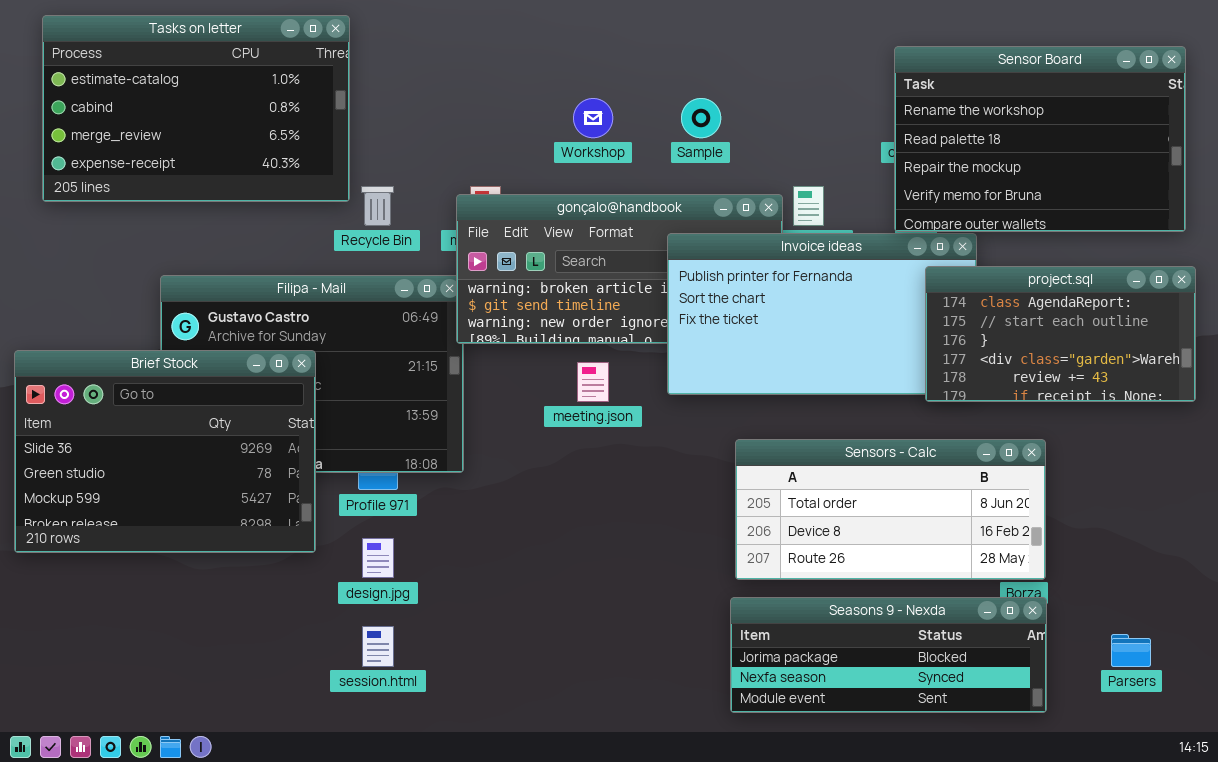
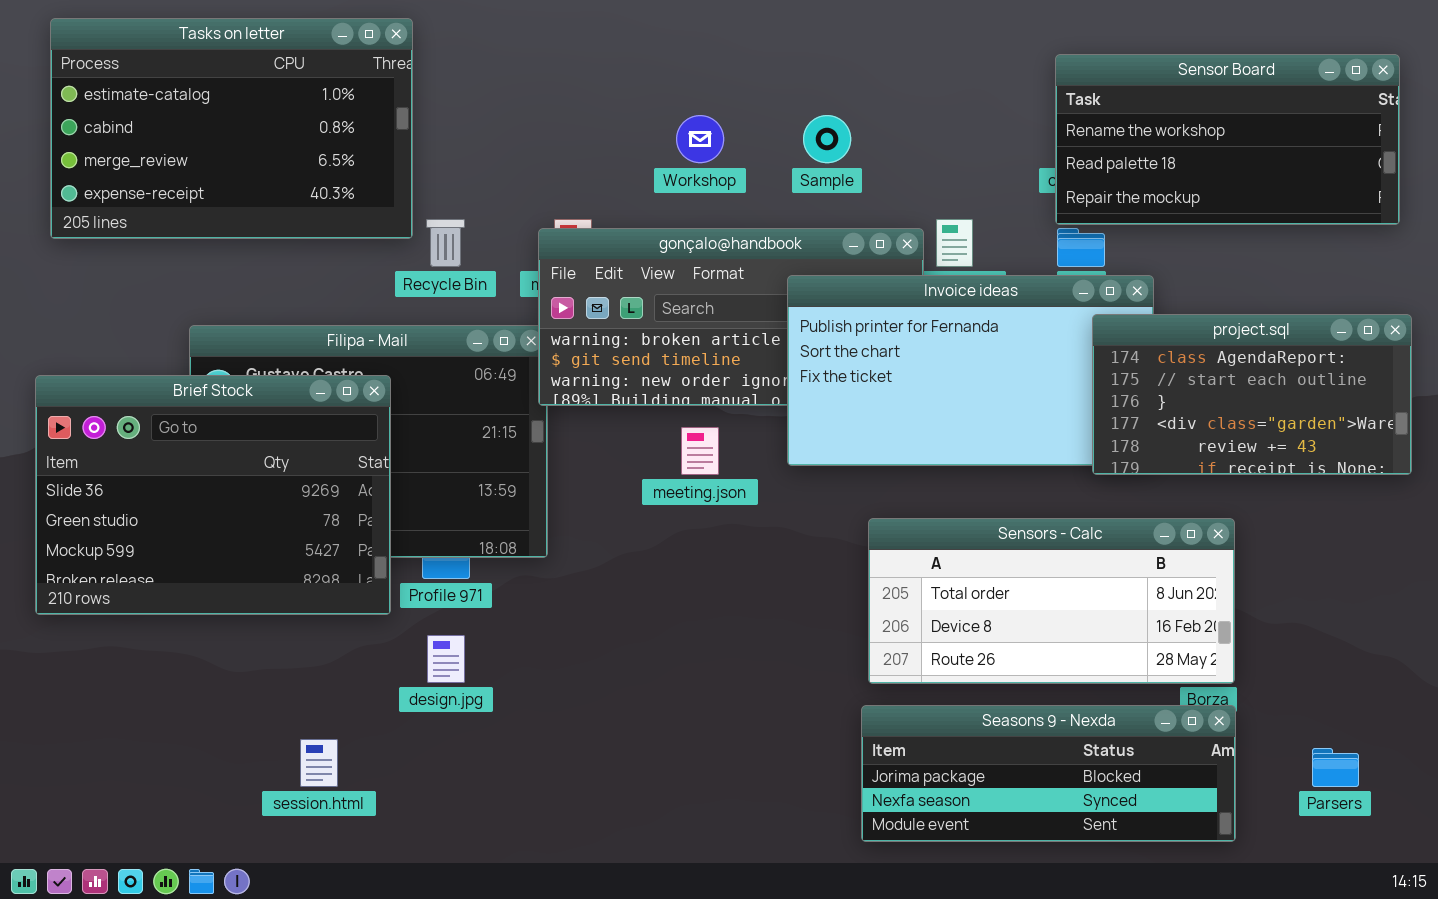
Sensor Board: [894,46,1186,232] -> [1055,54,1400,225], resized
Brief Stock: [14,350,316,553] -> [35,375,391,615], moved
session.html: [362,626,394,667] -> [300,739,338,787], moved

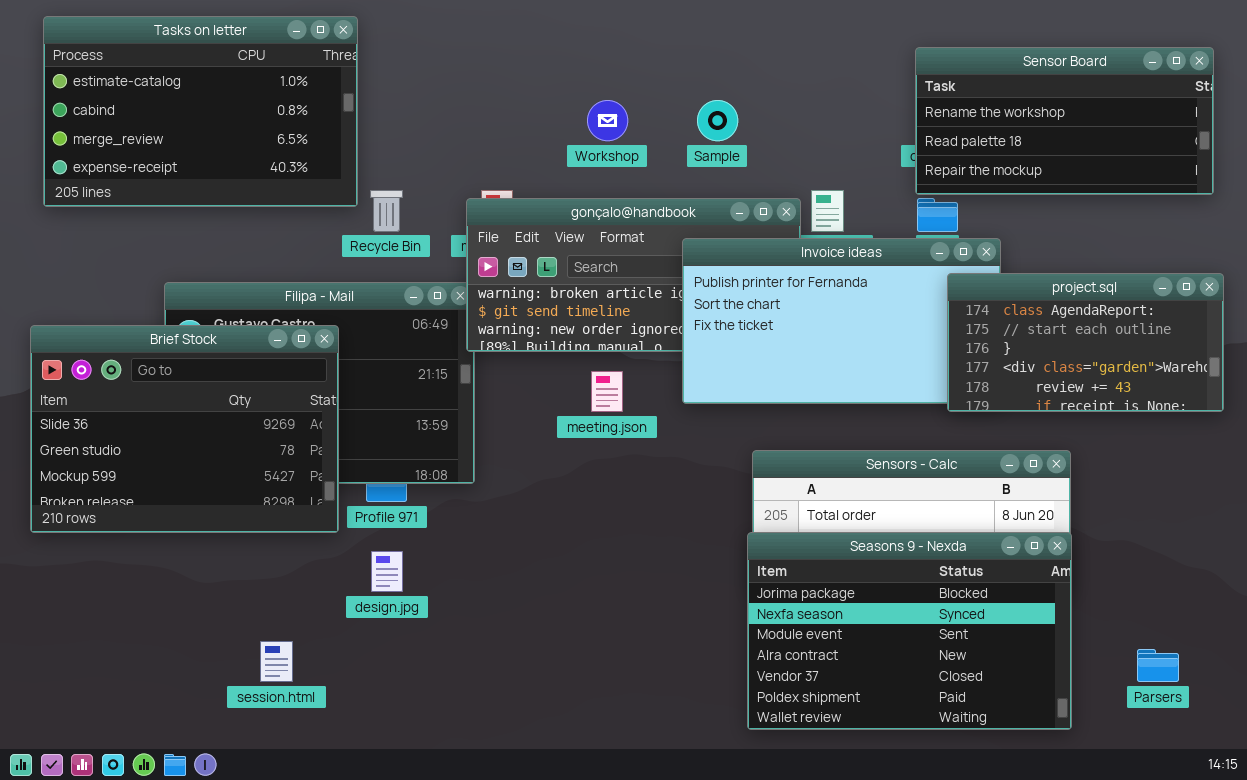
Seasons 9 - Nexda: [861,705,1236,842] -> [747,532,1072,730], resized

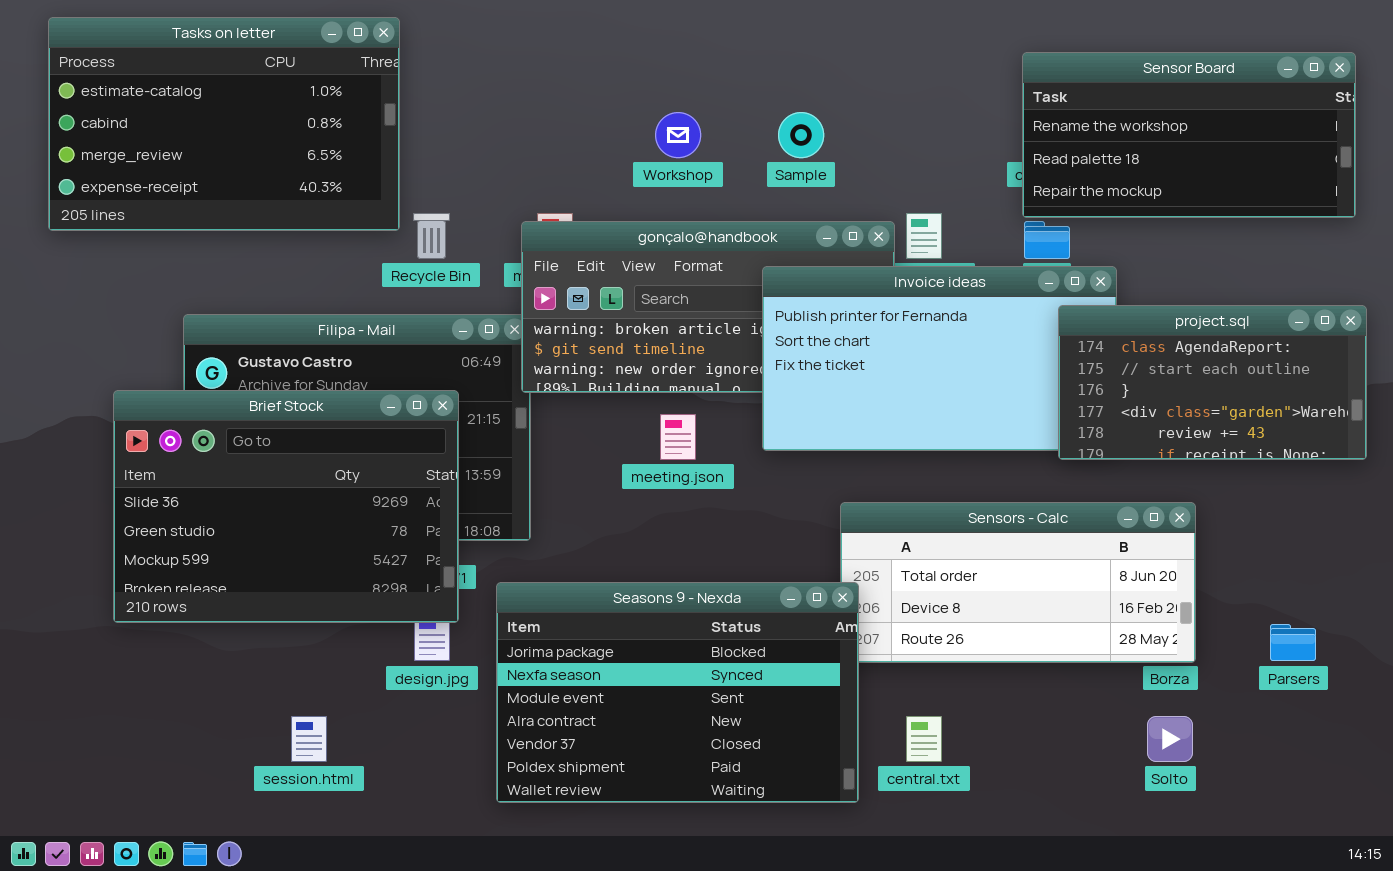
Brief Stock: [30,325,339,533] -> [113,390,459,623], moved
Seasons 9 - Nexda: [747,532,1072,730] -> [496,582,859,803], moved
Parsers: [1137,649,1179,682] -> [1270,624,1316,661], moved

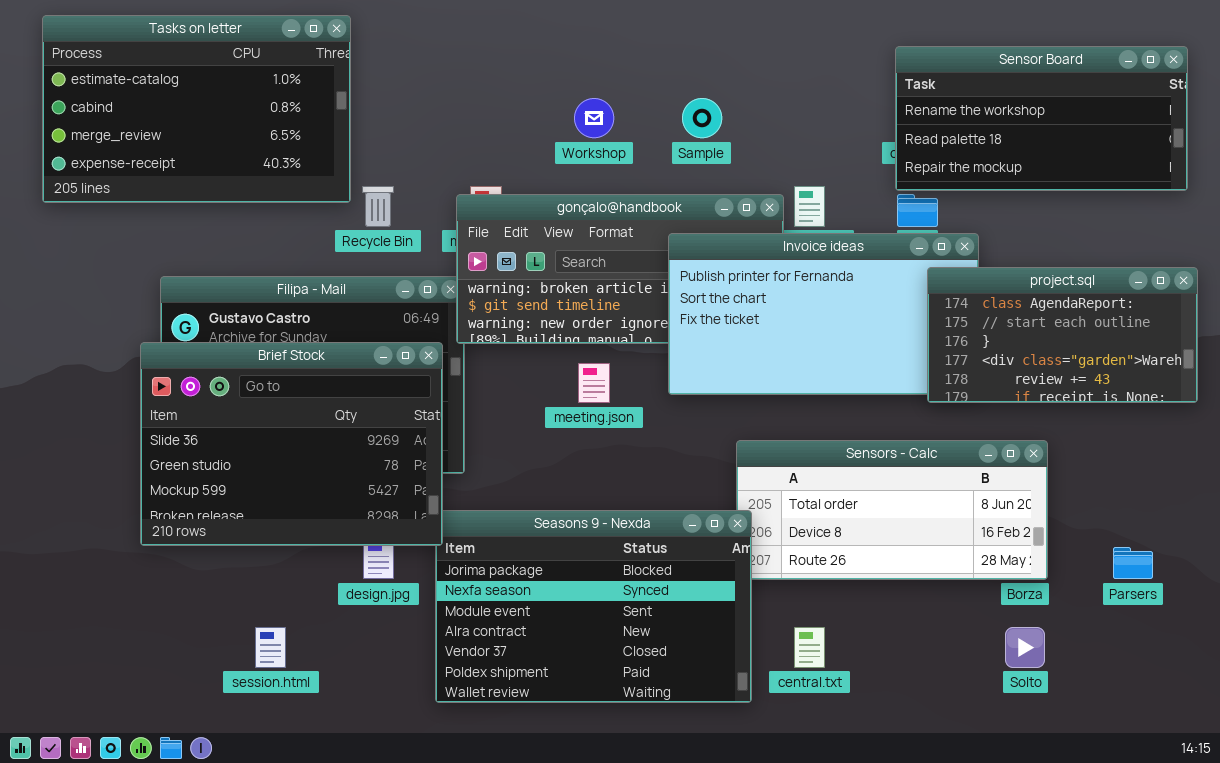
Brief Stock: [113,390,459,623] -> [140,342,443,546], moved

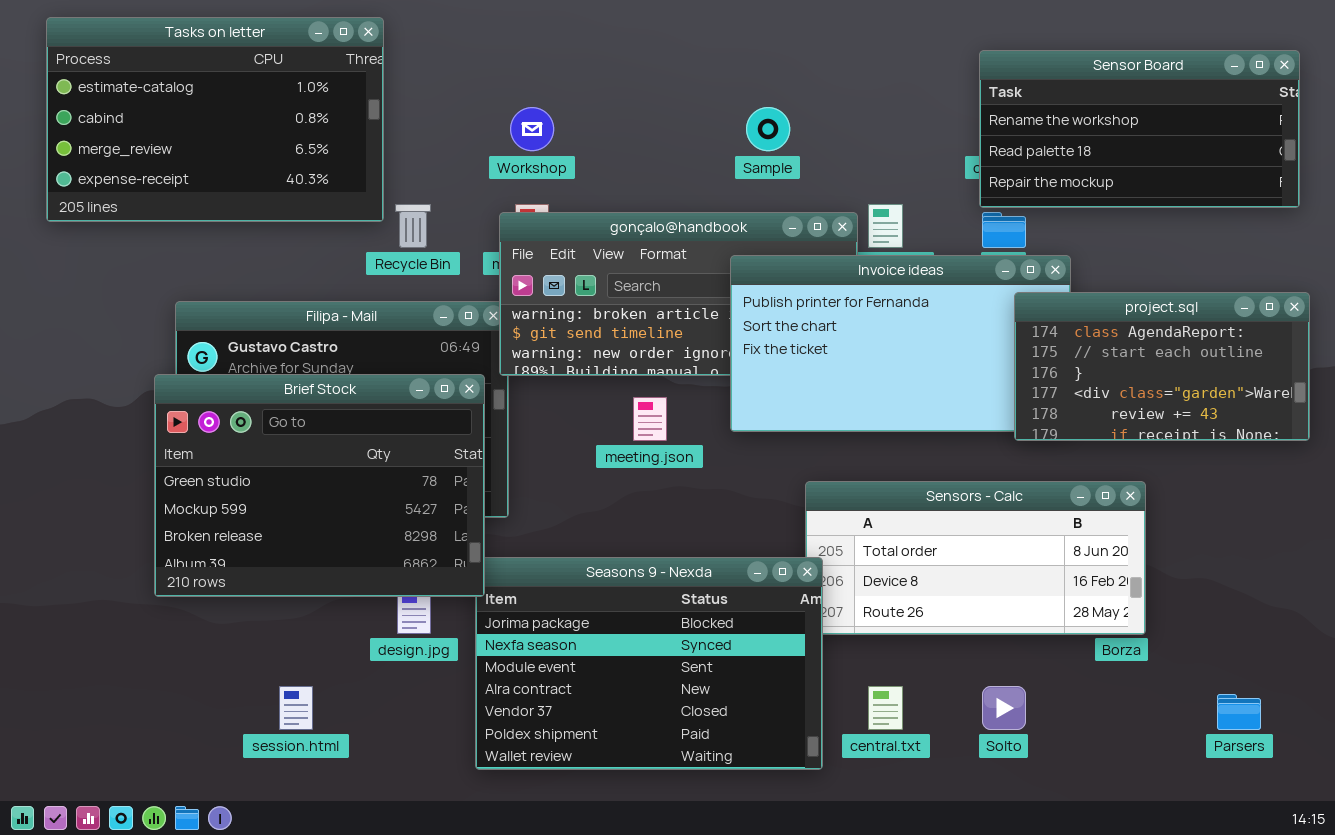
Workshop: [574,98,614,138] -> [510,107,554,151], moved
Brief Stock: [140,342,443,546] -> [154,374,485,597], scrolled down 1 row
Parsers: [1113,547,1153,579] -> [1217,694,1261,730], moved
Solto: [1005,627,1045,668] -> [982,686,1026,730], moved

